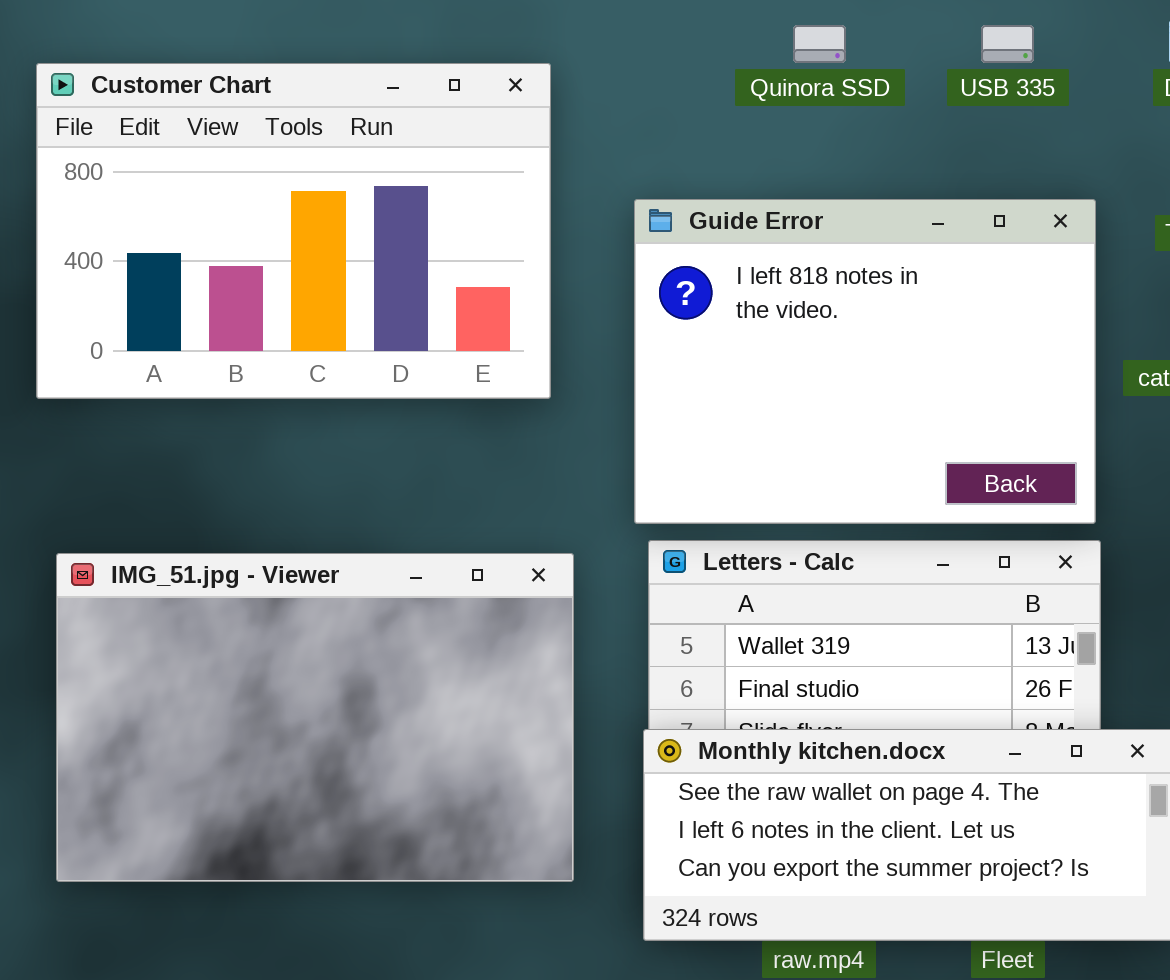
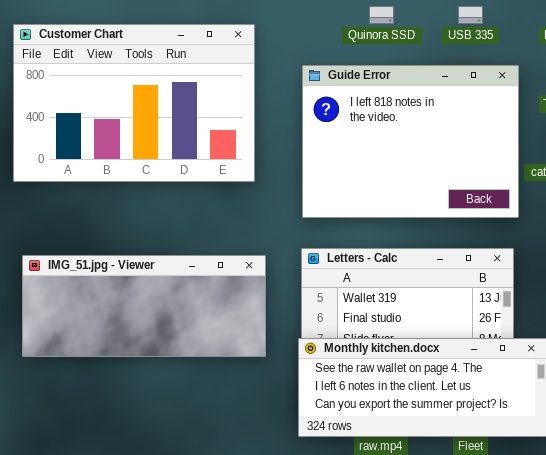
Guide Error: [634,199,1096,524] -> [302,65,519,218], moved
IMG_51.jpg - Viewer: [56,553,574,882] -> [22,255,266,357], resized

